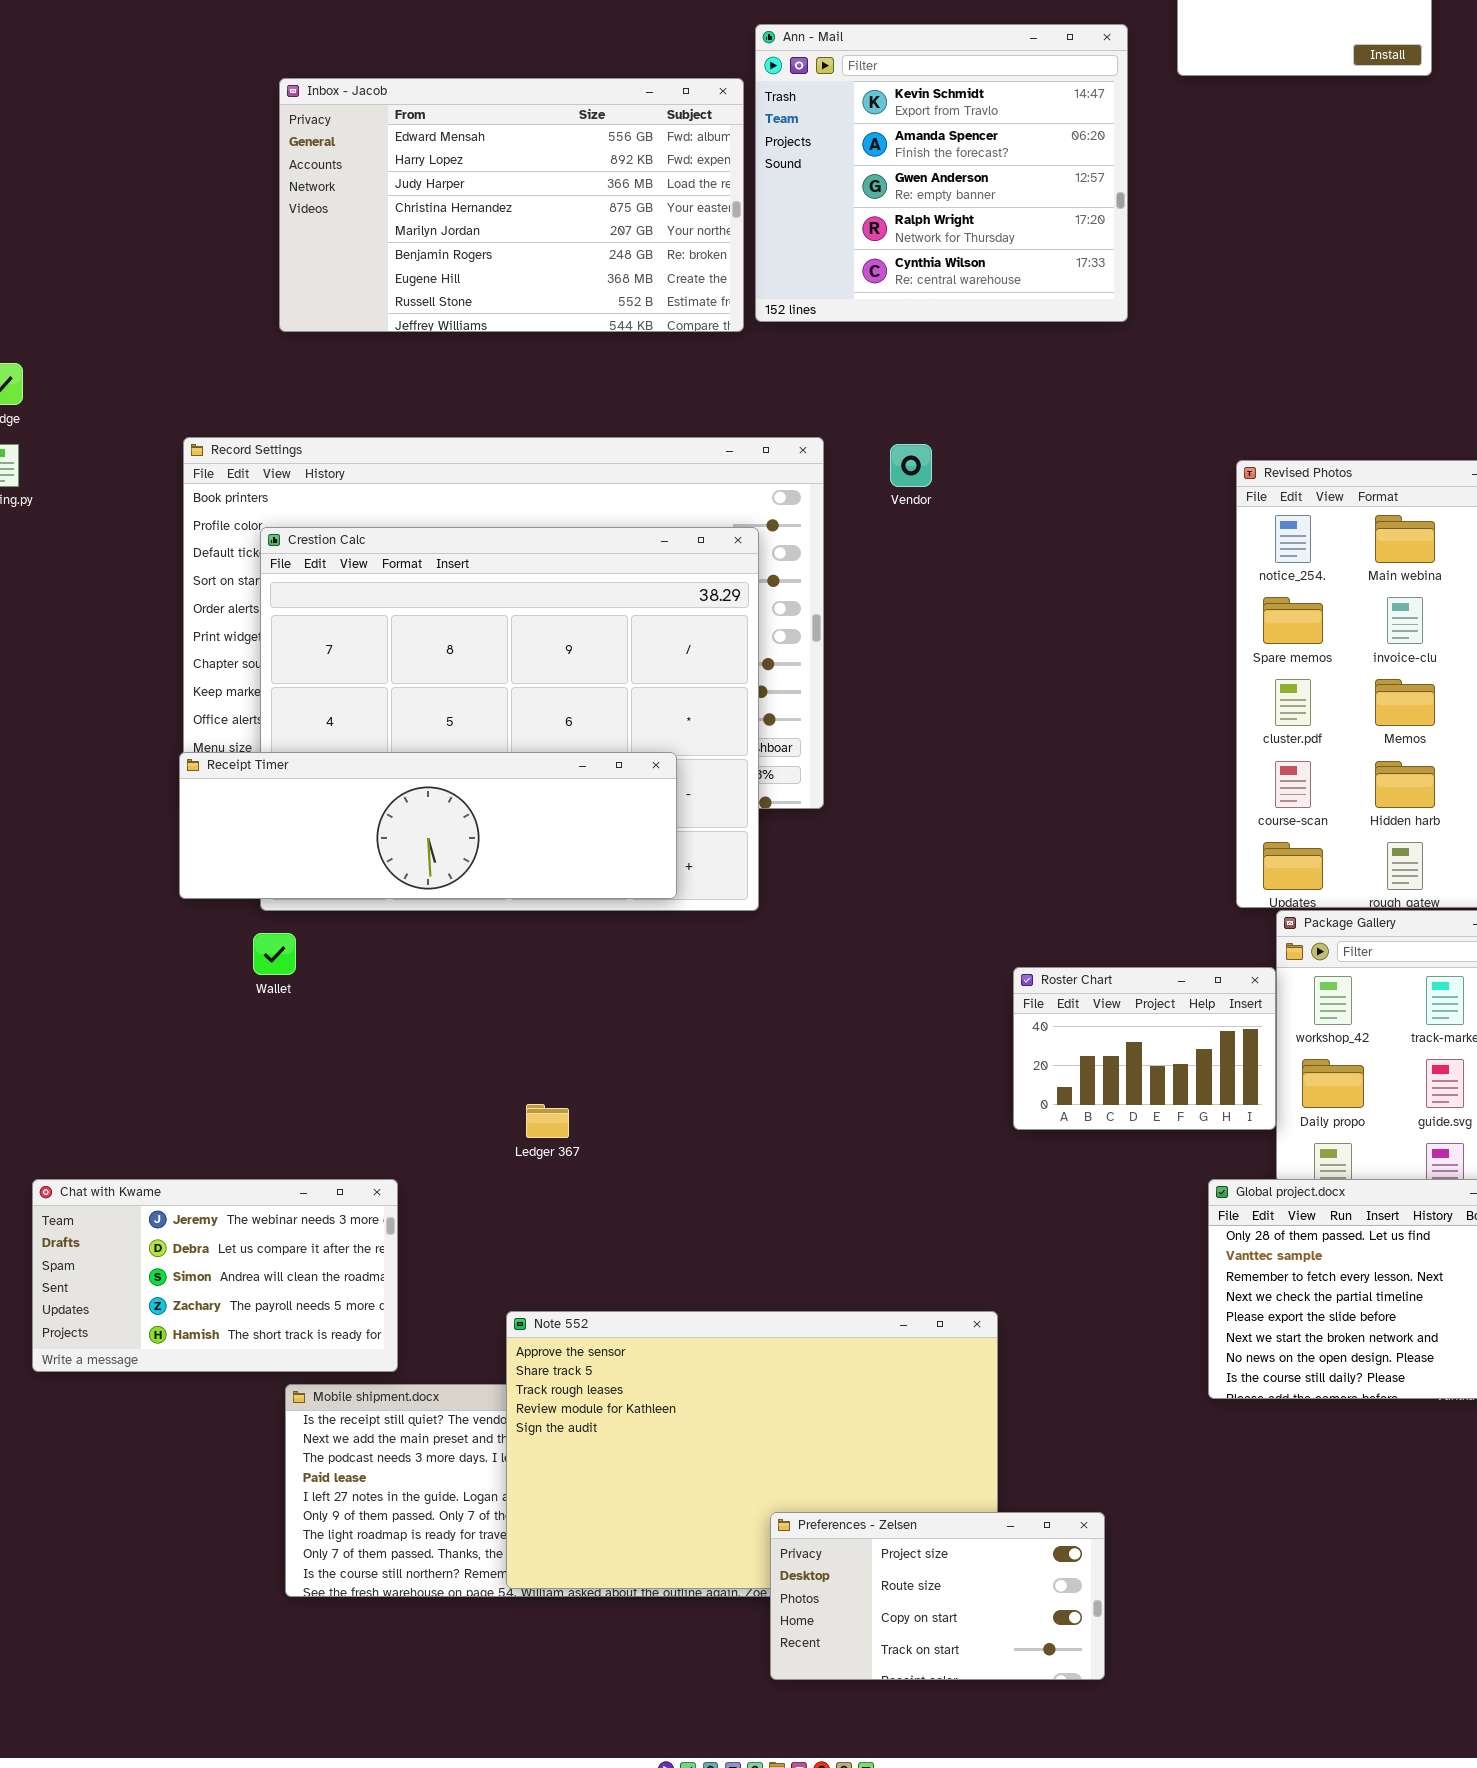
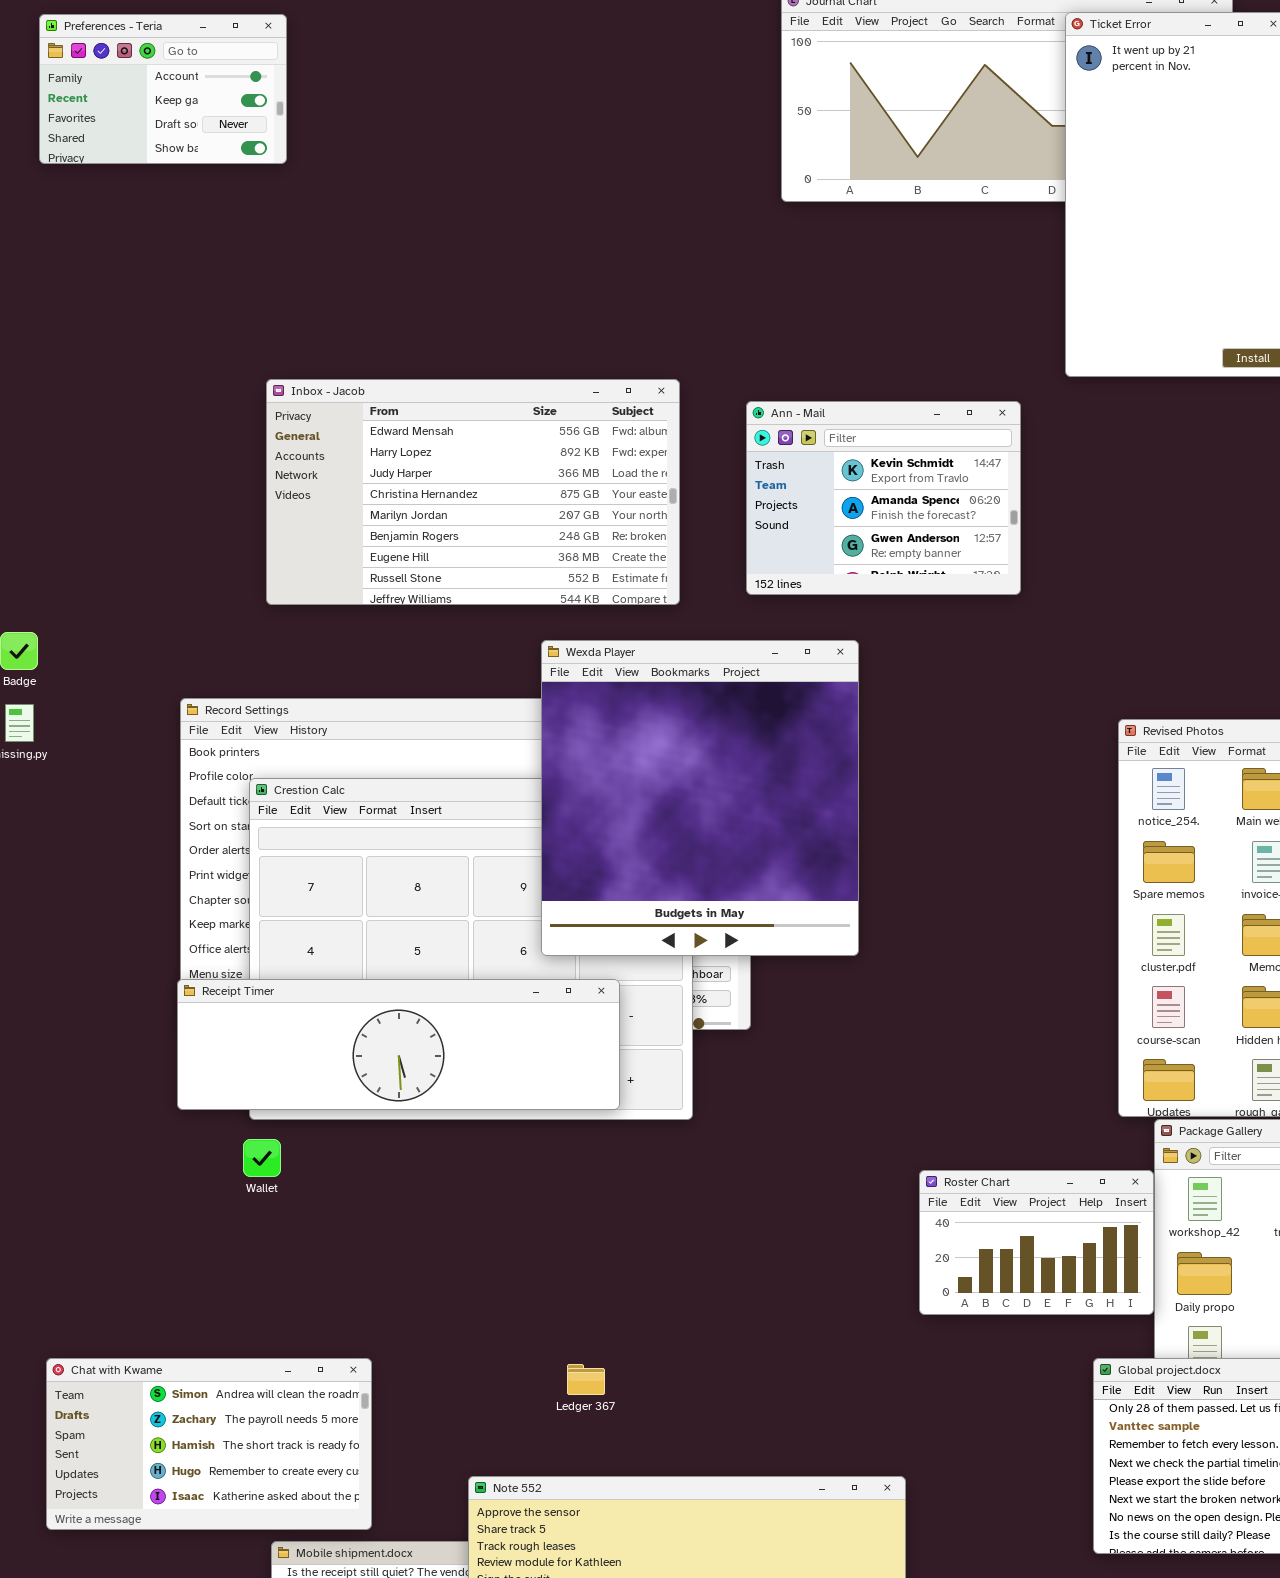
Ann - Mail: [755,24,1128,322] -> [746,401,1021,595], resized
Wexda Player: none -> [541,640,859,956], opened
Ledger 367: [526,1104,569,1138] -> [567,1364,605,1395], moved
Chat with Kwame: [32,1179,398,1372] -> [46,1358,372,1530], scrolled down 2 rows

